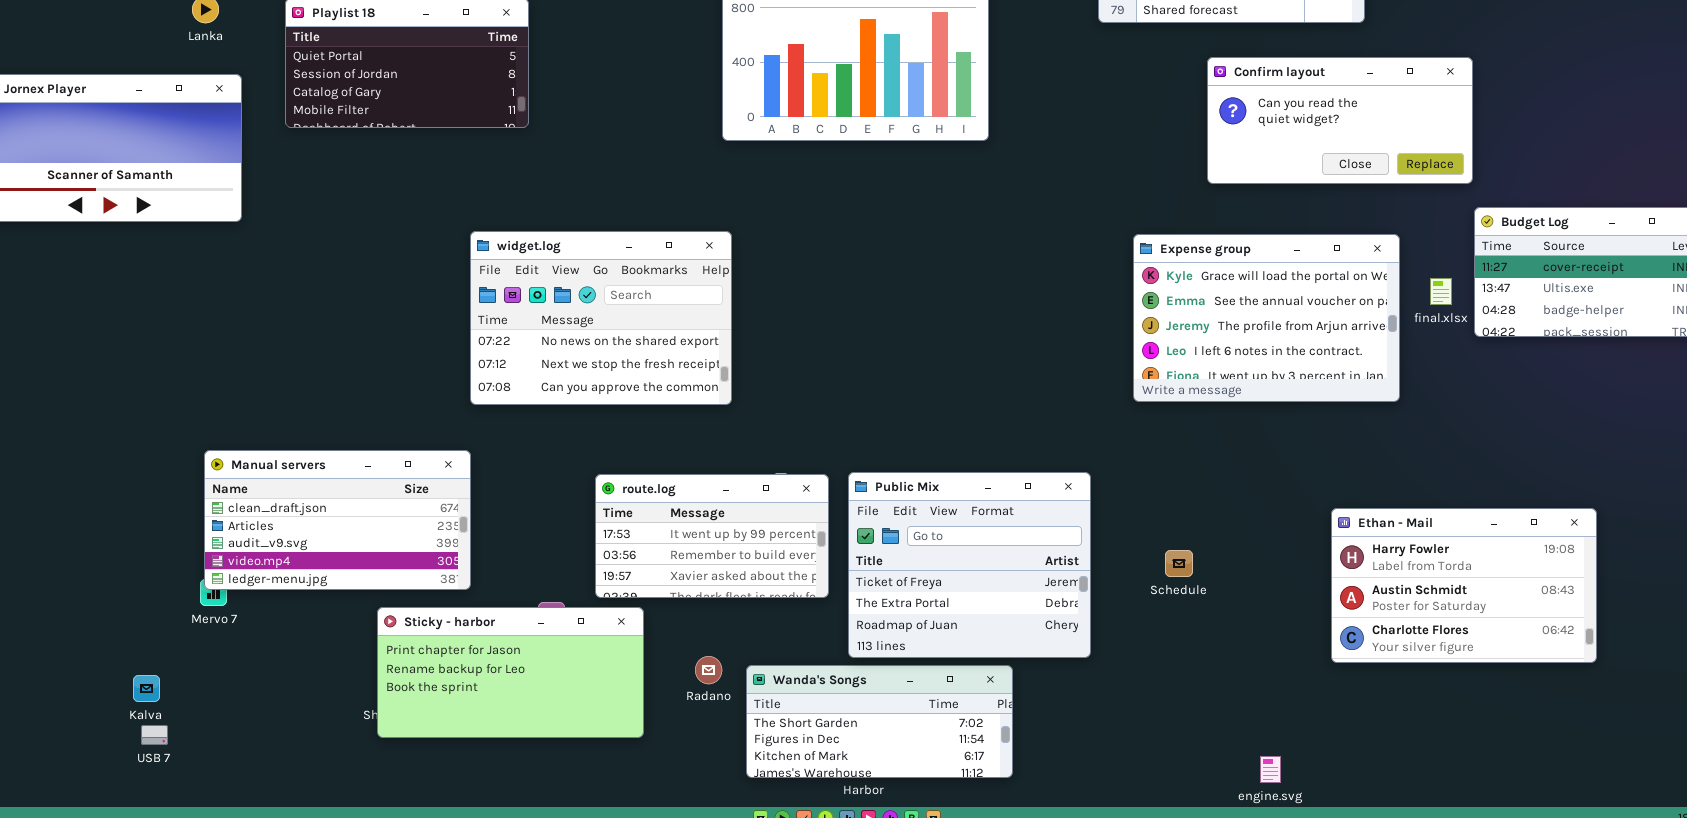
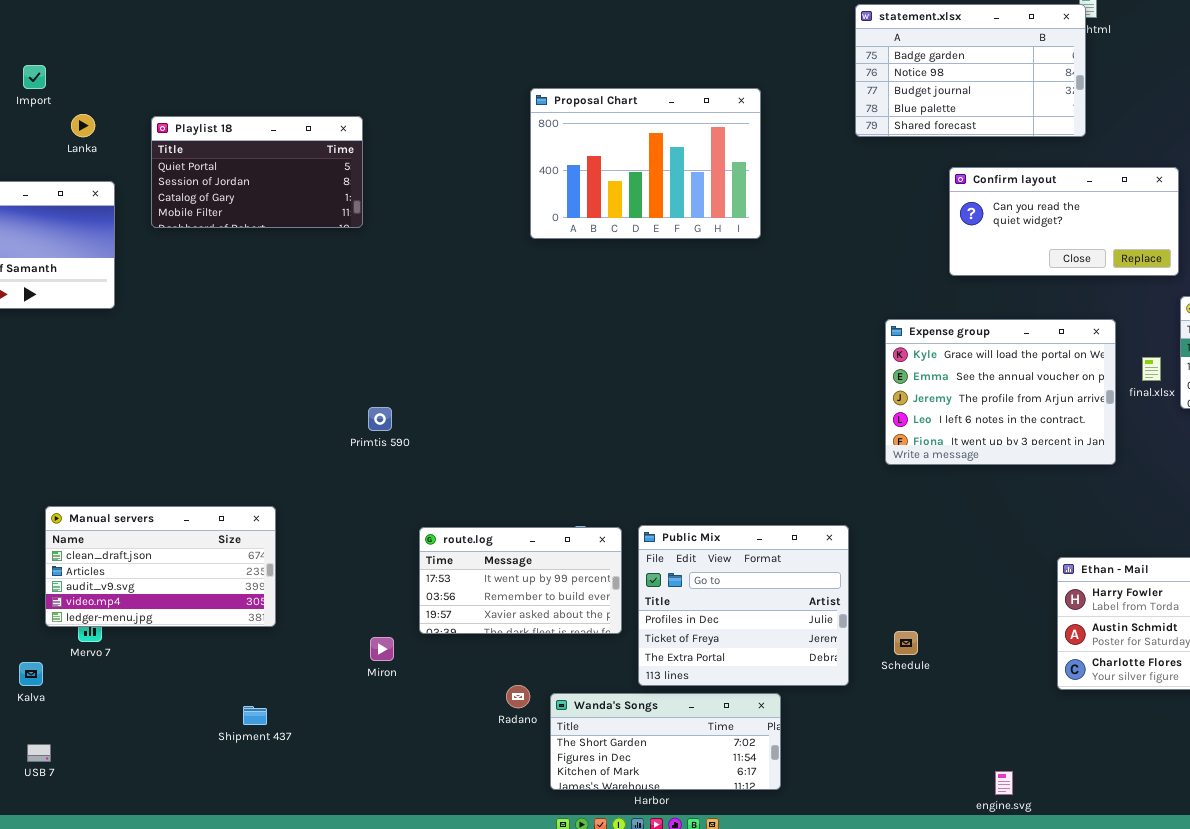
widget.log: [470,231,732,405] -> none, closed
Manual servers: [204,450,471,590] -> [45,506,276,627], moved
Public Mix: [848,472,1091,658] -> [638,525,849,686], scrolled up 1 row
Schedule: [1165,550,1193,577] -> [894,631,918,655], moved
Sticky - harbor: [377,607,644,738] -> none, closed
Kalva: [133,675,160,702] -> [19,662,43,686], moved

